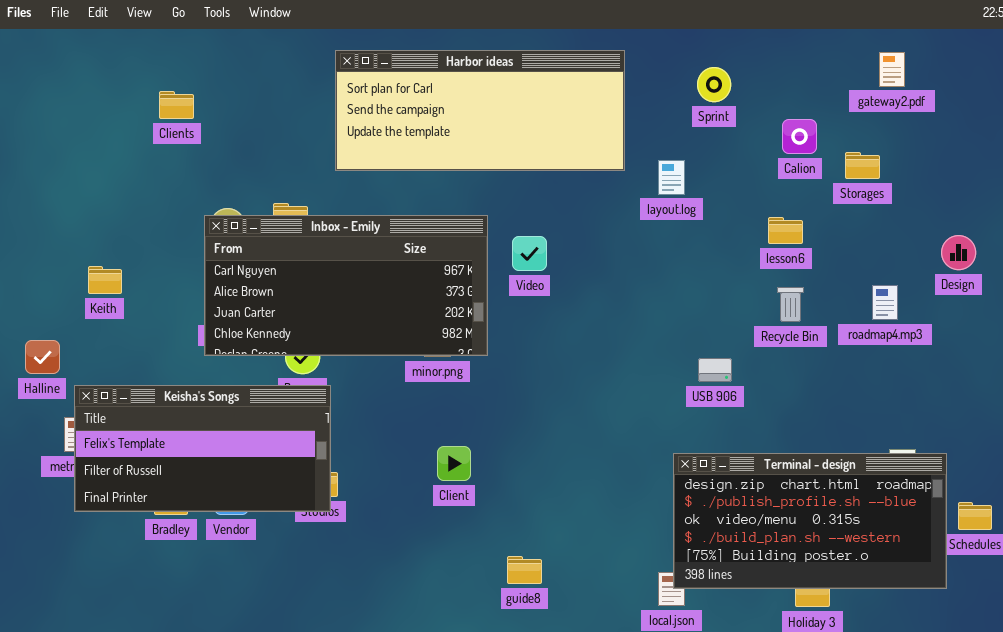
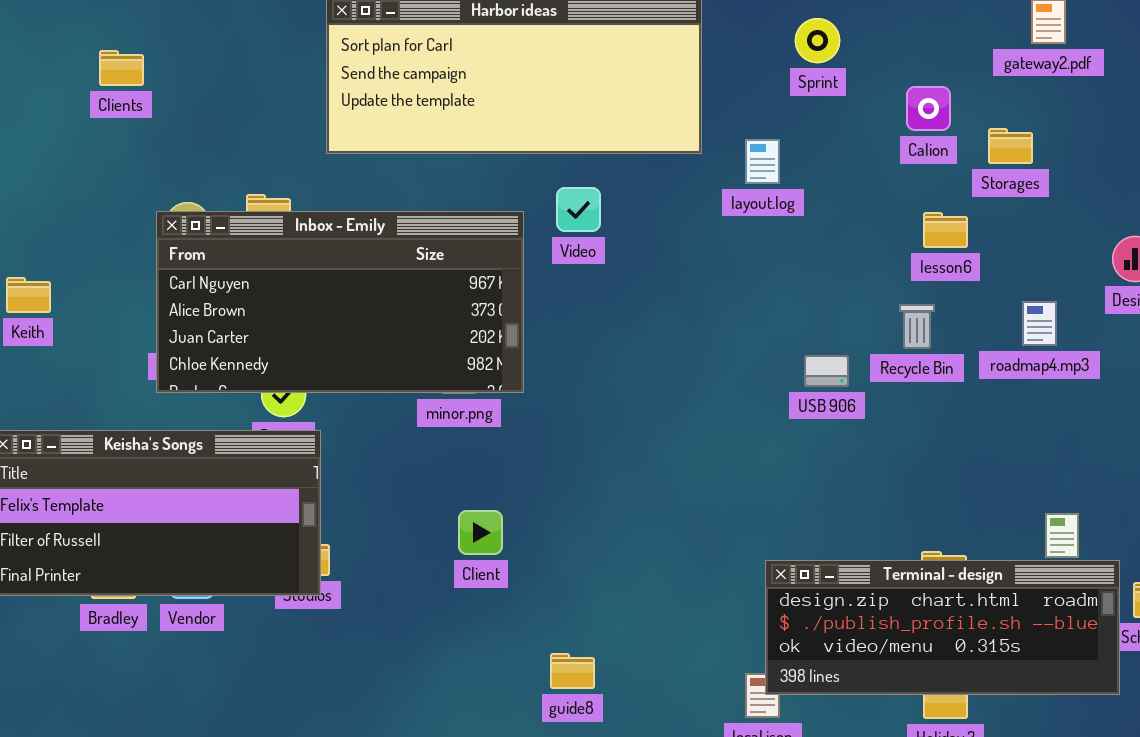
lesson6: [768,217,803,244] -> [923,212,968,248], moved
Video: [512,236,547,271] -> [556,187,601,232], moved
USB 906: [698,358,732,382] -> [804,355,849,387], moved
Terminal - design: [673,453,947,589] -> [765,560,1120,695], resized

